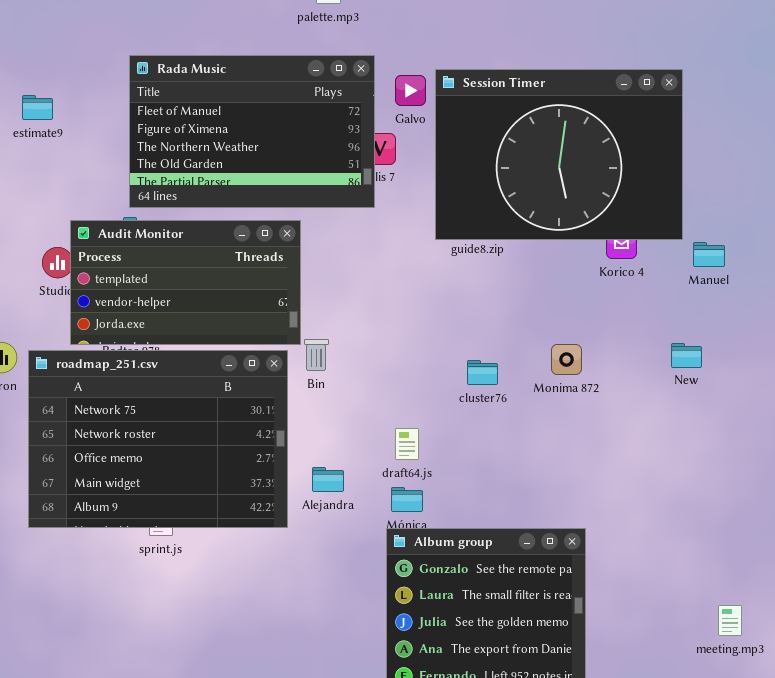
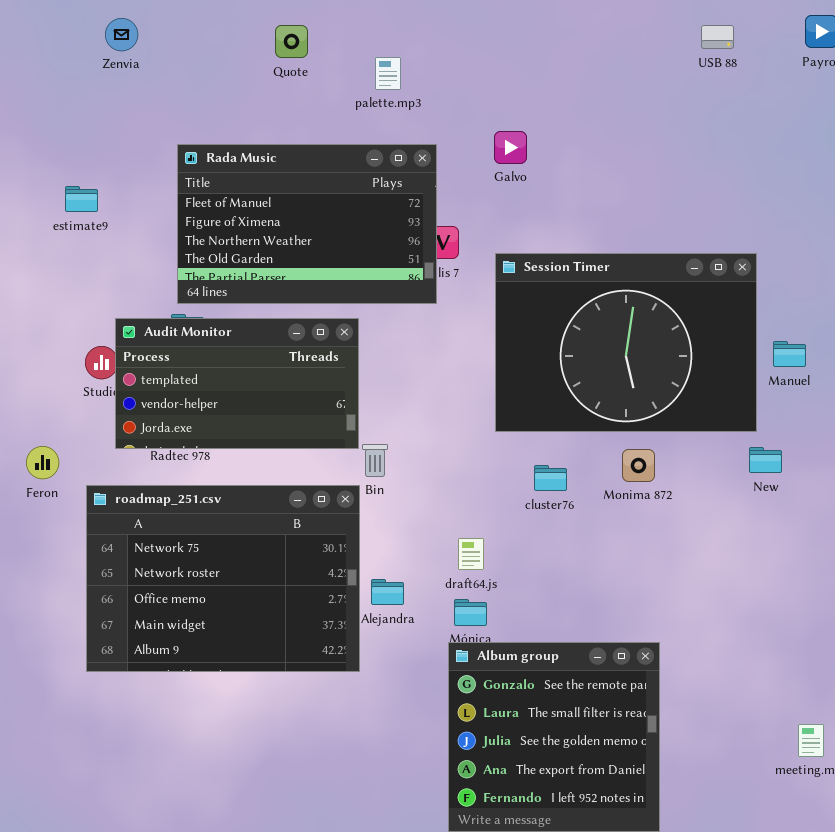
Session Timer: [435,69,683,240] -> [495,253,757,432], moved
Galvo: [395,75,426,106] -> [494,131,527,164], moved
roadmap_251.csv: [28,350,288,528] -> [86,485,360,672], moved

